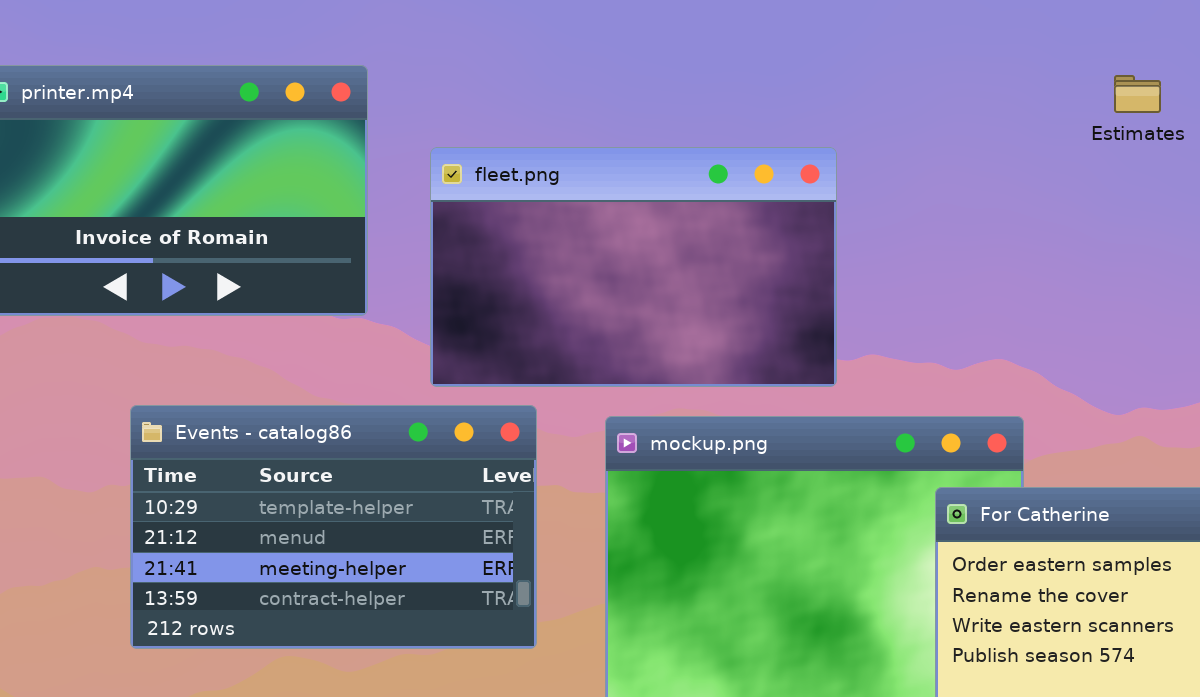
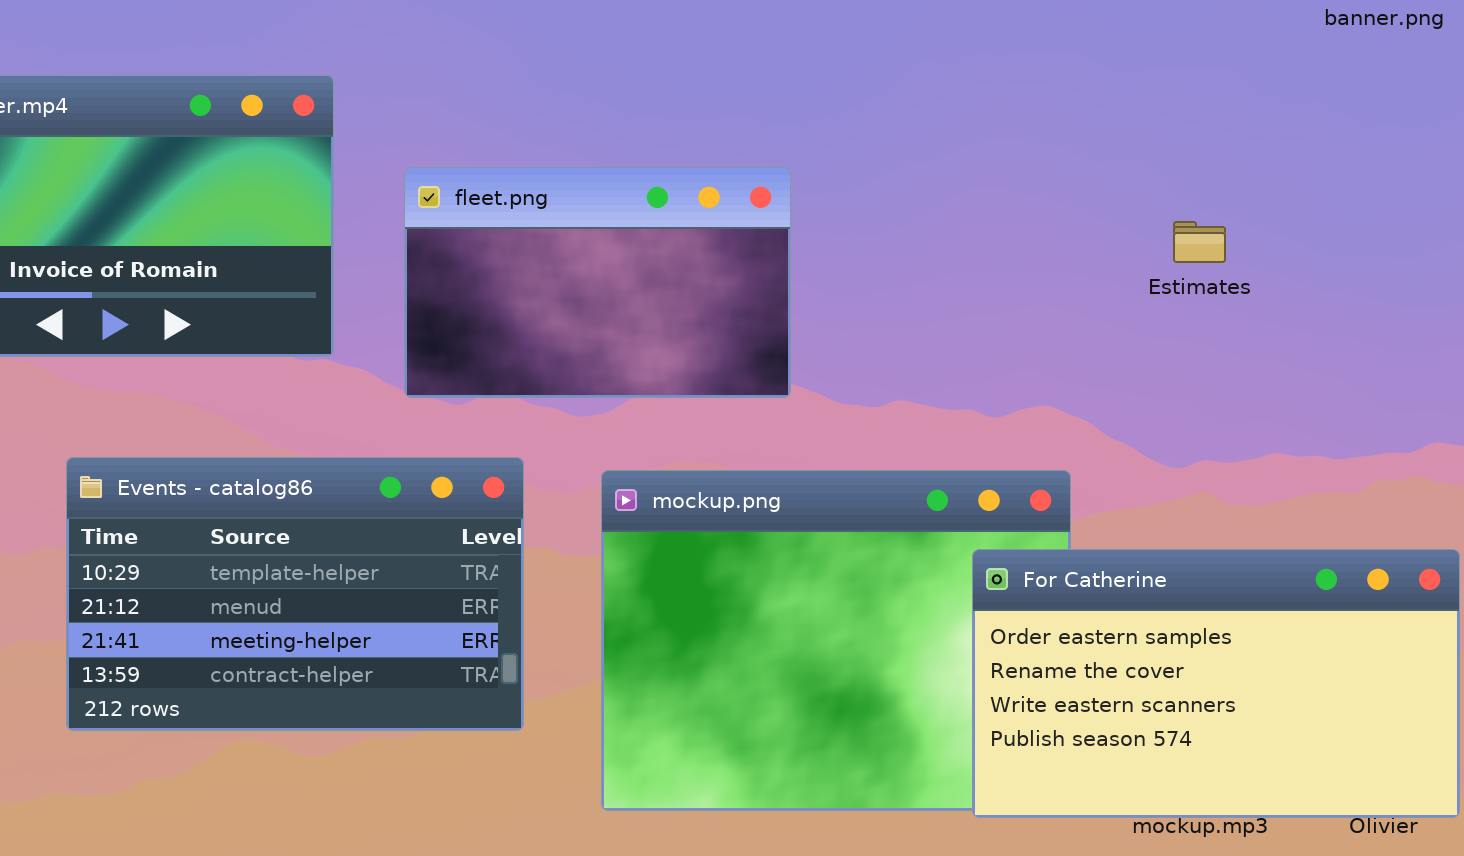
Estimates: [1114,75,1161,113] -> [1173,221,1226,263], moved
fleet.png: [430,147,837,387] -> [404,167,791,398], resized

